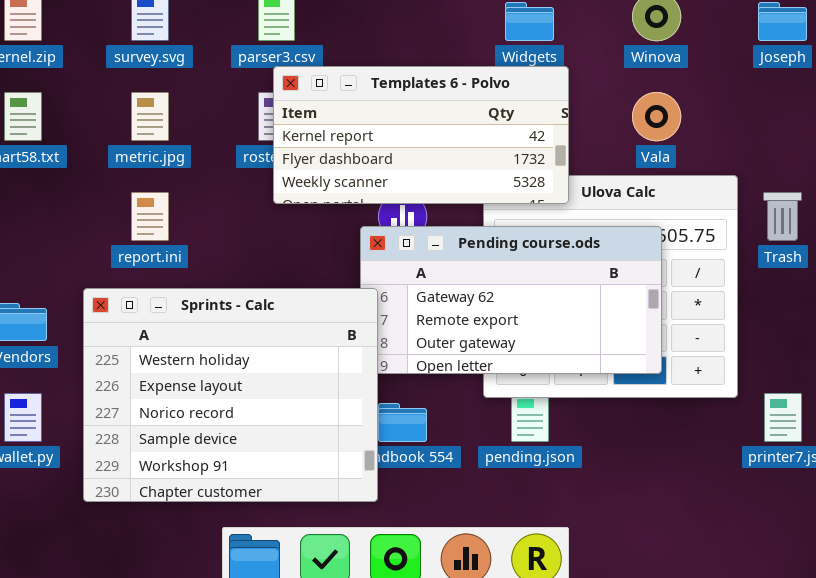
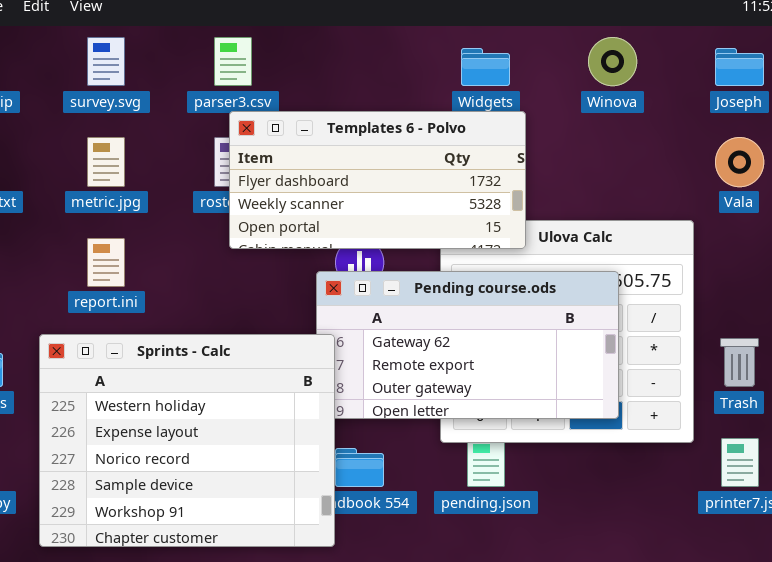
Templates 6 - Polvo: [273,66,569,204] -> [229,111,526,249], scrolled down 1 row
Vala: [632,92,681,141] -> [715,137,764,187], moved
Trash: [763,192,802,241] -> [720,338,759,387], moved

